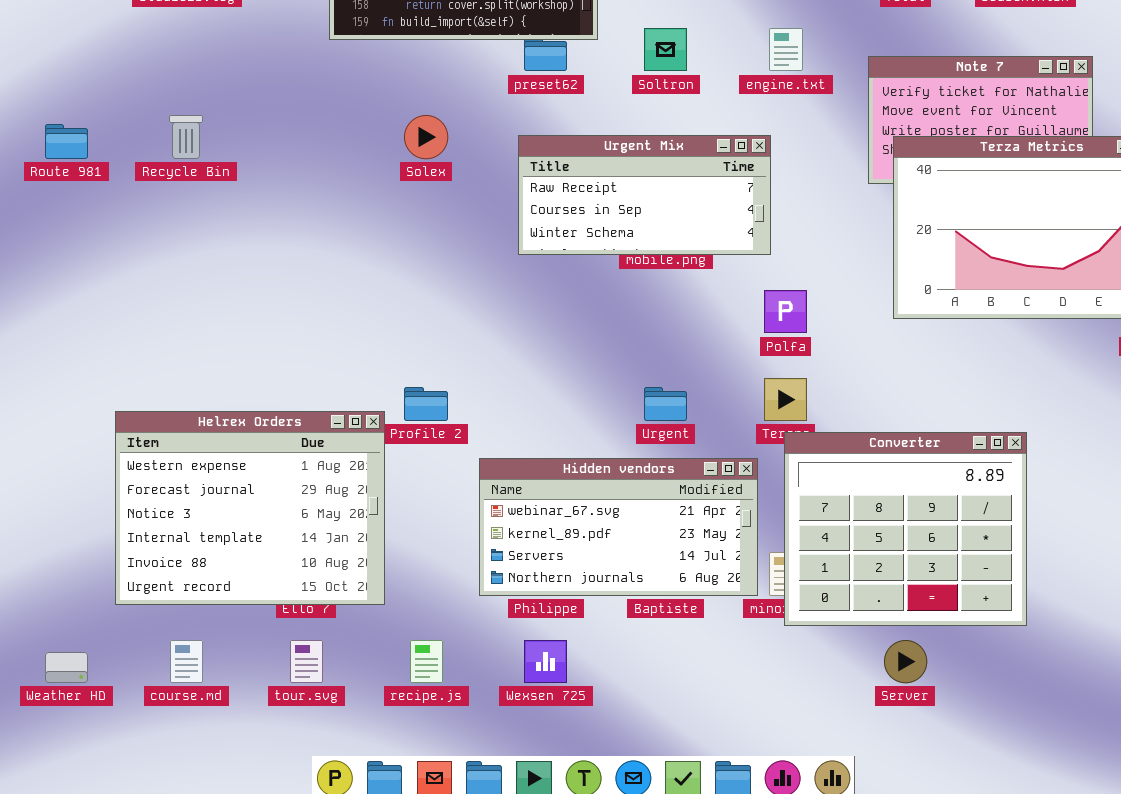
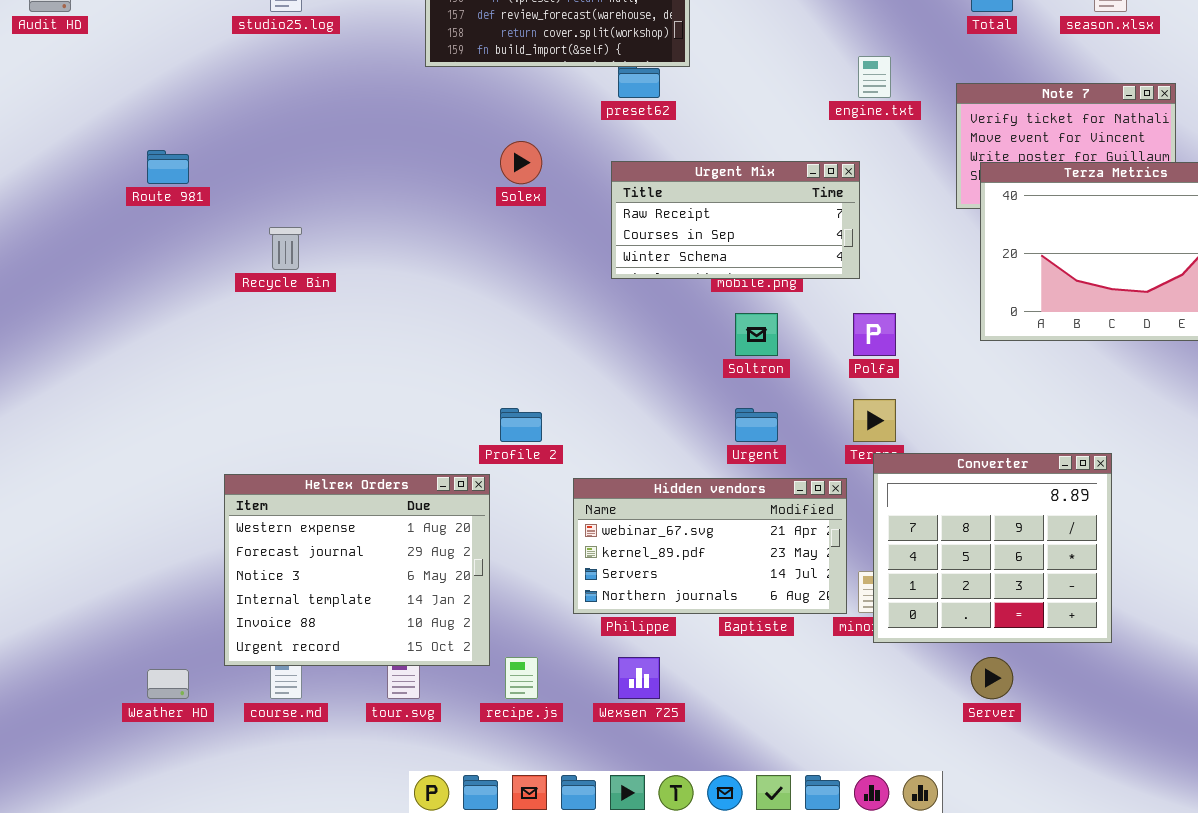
Soltron: [644,28,687,71] -> [735,313,778,356], moved
Recycle Bin: [169,115,203,159] -> [269,227,302,270], moved
Helrex Orders: [115,411,385,605] -> [224,474,490,666], moved

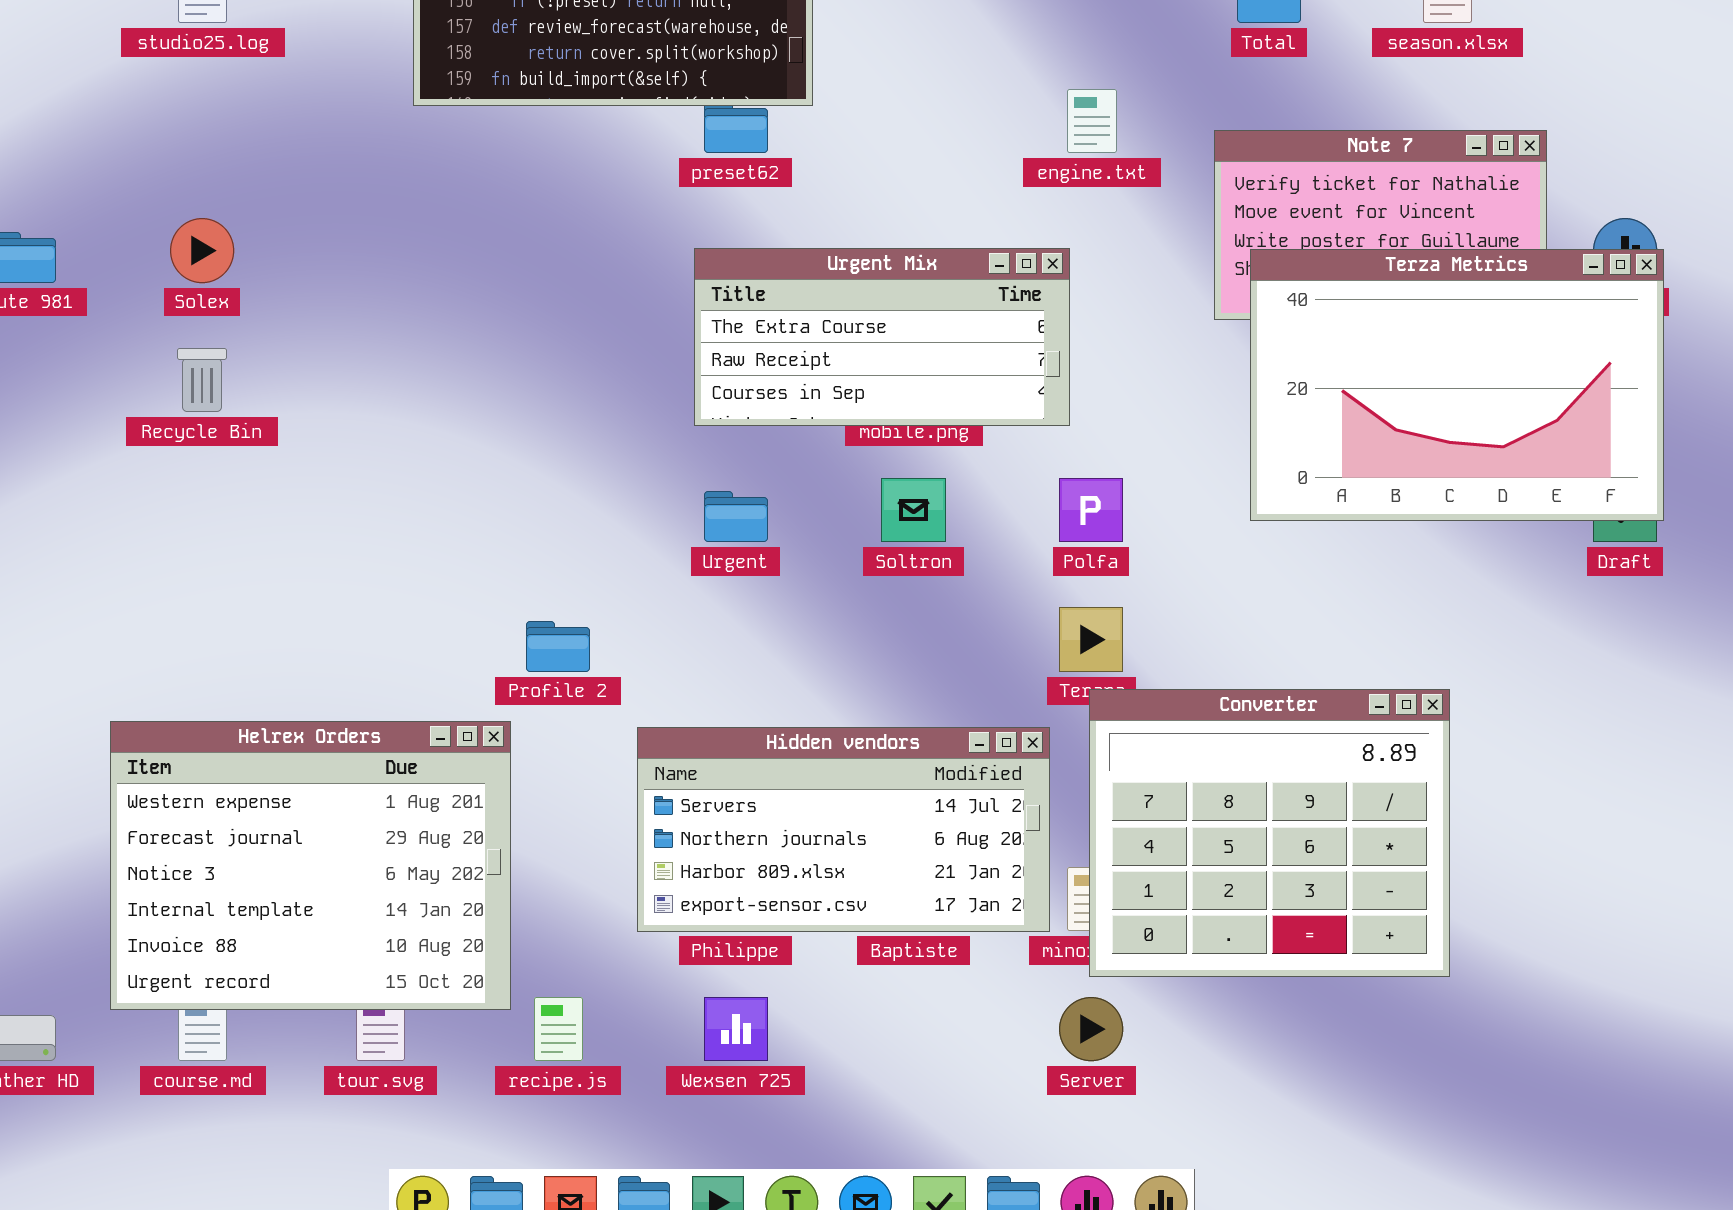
Solex: [500,141,542,184] -> [170,218,234,283], moved
Urgent Mix: [611,161,860,279] -> [694,248,1070,426], scrolled up 1 row
Urgent: [735,408,778,442] -> [704,491,768,542], moved
Hidden vendors: [573,478,847,614] -> [637,727,1050,932], scrolled down 2 rows
Server: [971,657,1013,699] -> [1059,997,1123,1061], moved

